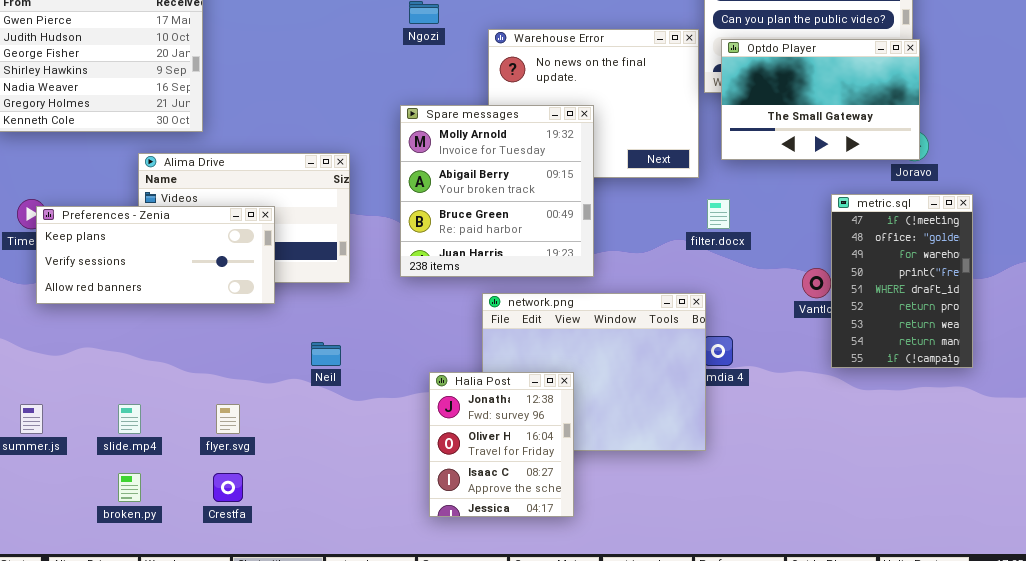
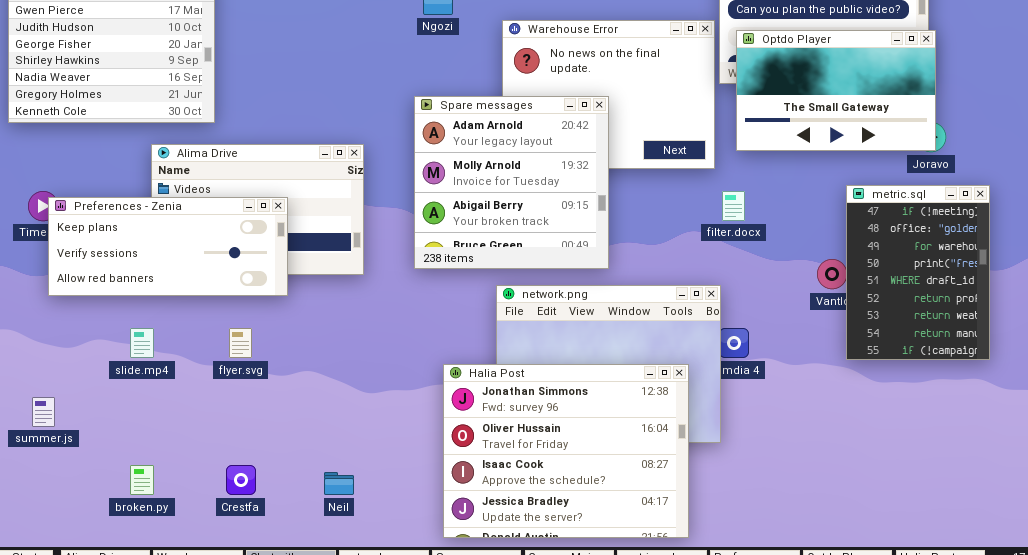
Spare messages: [400,105,594,277] -> [414,96,609,269], scrolled up 1 row
Neil: [311,342,341,366] -> [324,472,354,495], moved
Halia Post: [429,372,574,517] -> [443,364,689,538], resized
slide.mp4: [118,404,141,434] -> [130,328,154,358], moved
flyer.svg: [216,404,240,434] -> [229,328,252,358], moved

